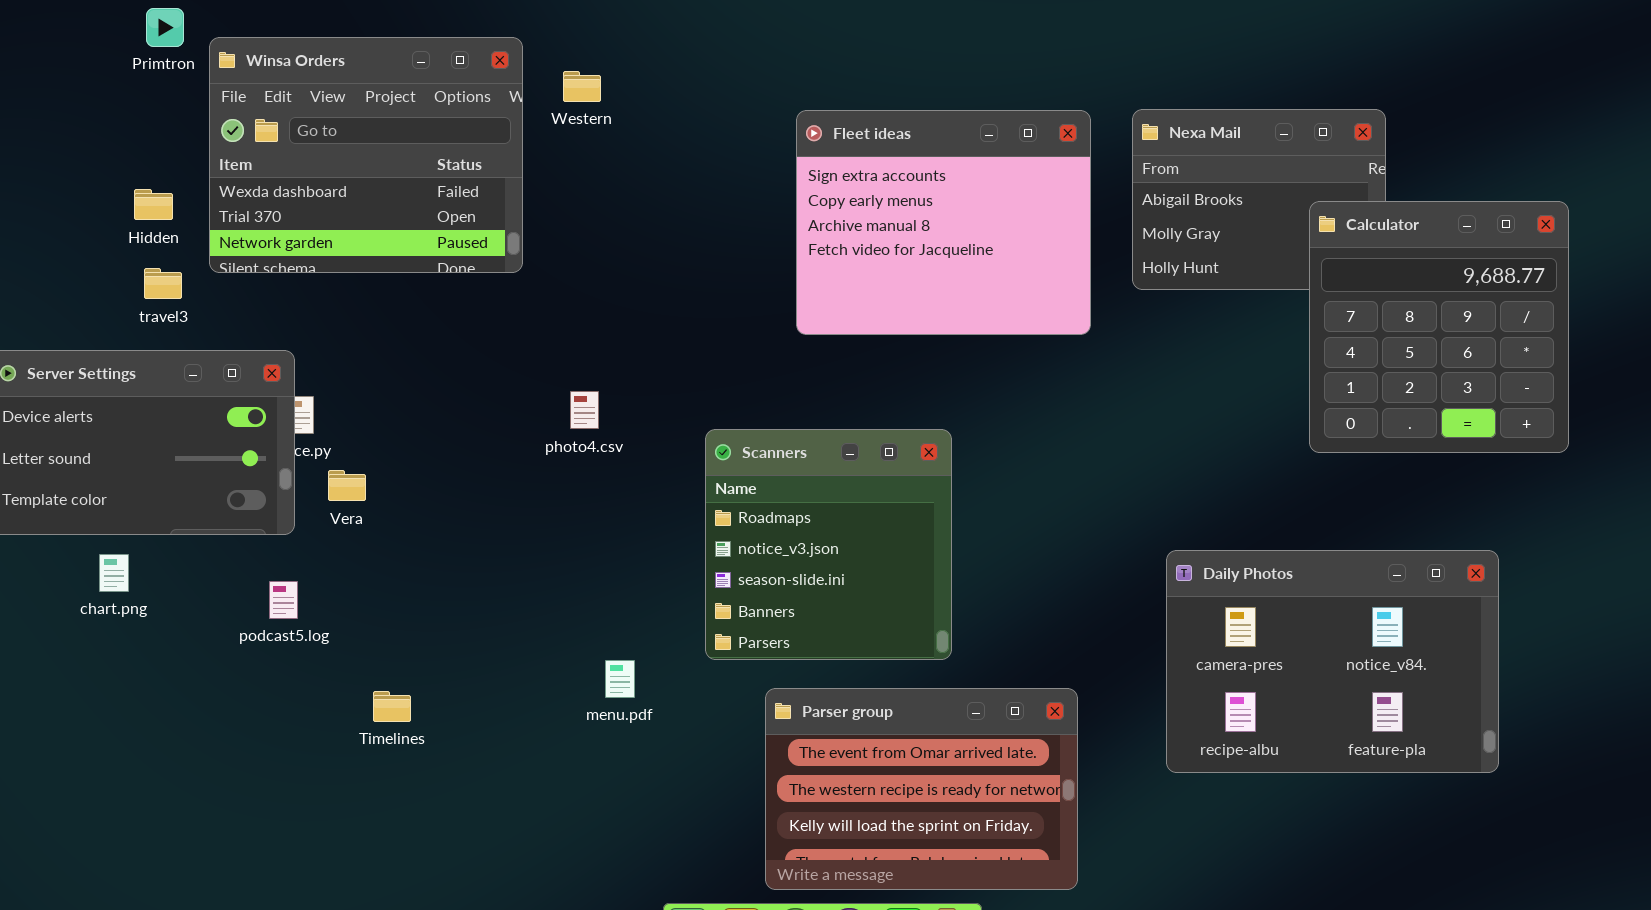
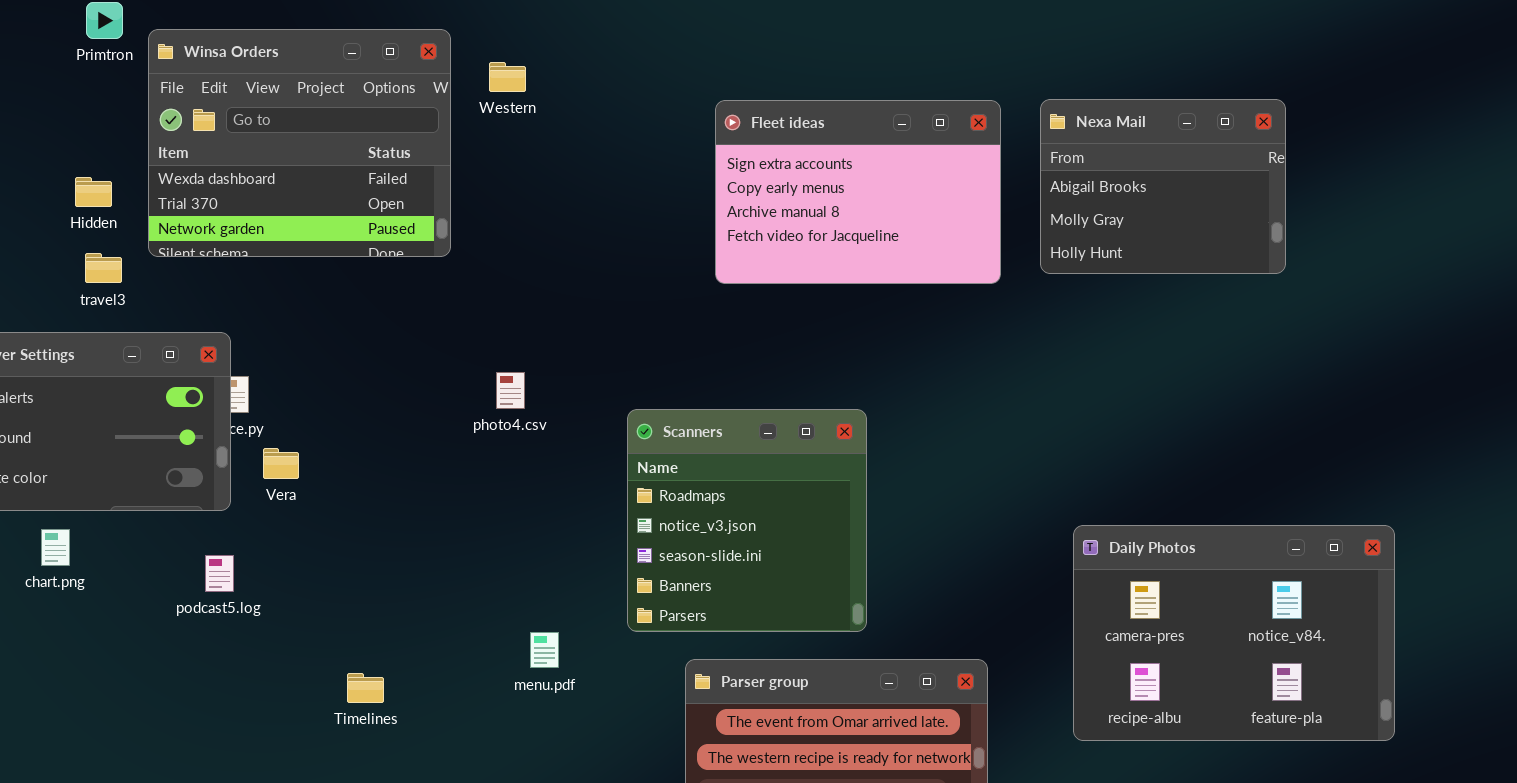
Fleet ideas: [796,110,1091,335] -> [715,100,1001,284], resized
Calculator: [1309,201,1569,453] -> none, closed
Timelines: [373,691,411,722] -> [347,673,384,703], moved

